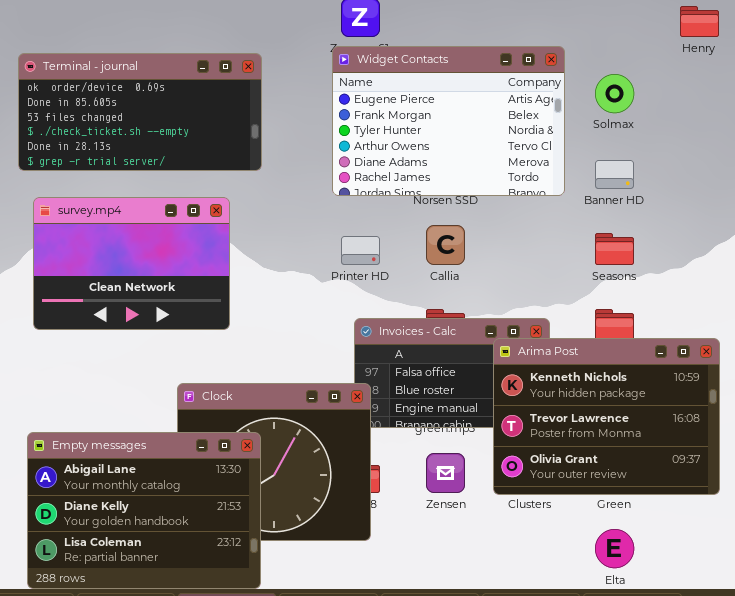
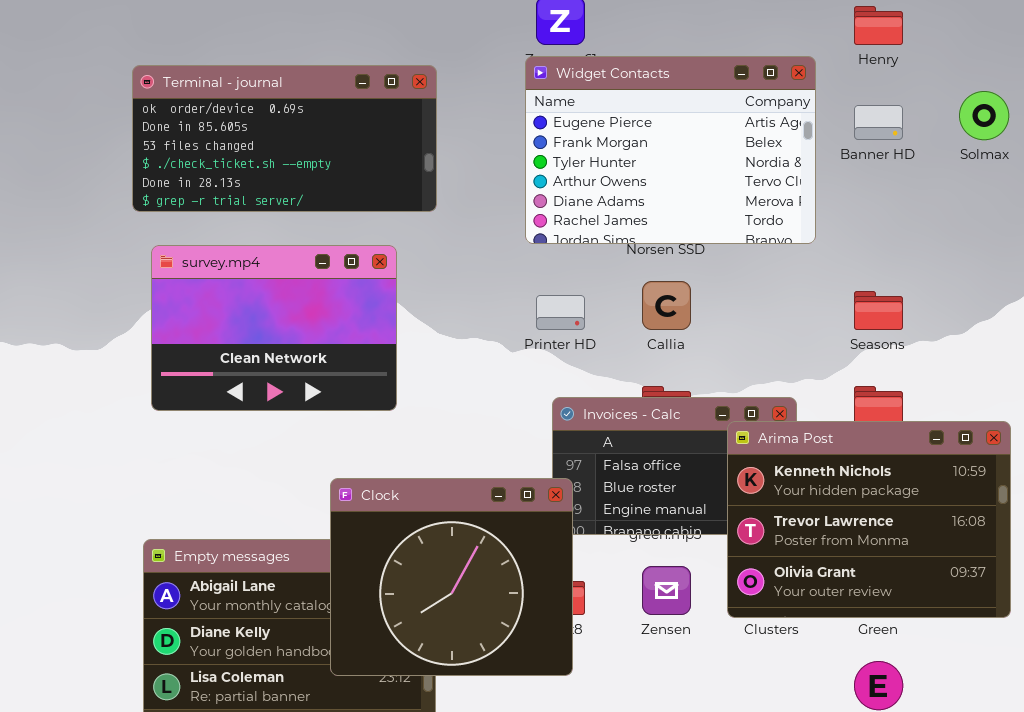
Henry: [680,6,719,37] -> [854,6,903,45], moved
Solmax: [595,74,634,113] -> [959,91,1009,140], moved
Banner HD: [595,160,634,189] -> [854,105,903,140], moved
Clock: [177,383,371,541] -> [330,478,573,676], raised

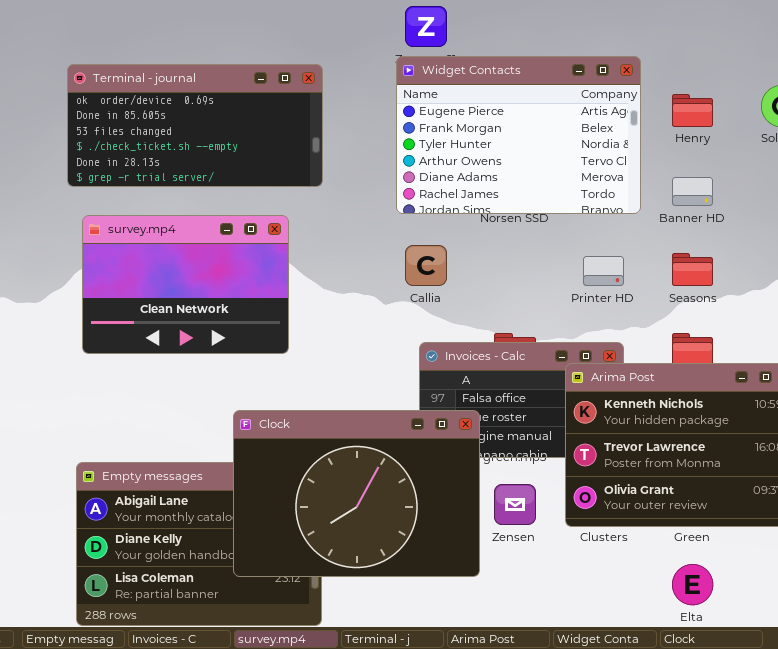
Henry: [854,6,903,45] -> [672,94,713,127], moved
Banner HD: [854,105,903,140] -> [672,177,713,206], moved
Callia: [642,281,691,330] -> [405,245,447,286], moved
Printer HD: [536,295,585,330] -> [583,256,624,286], moved
Clock: [330,478,573,676] -> [233,410,480,577], resized

